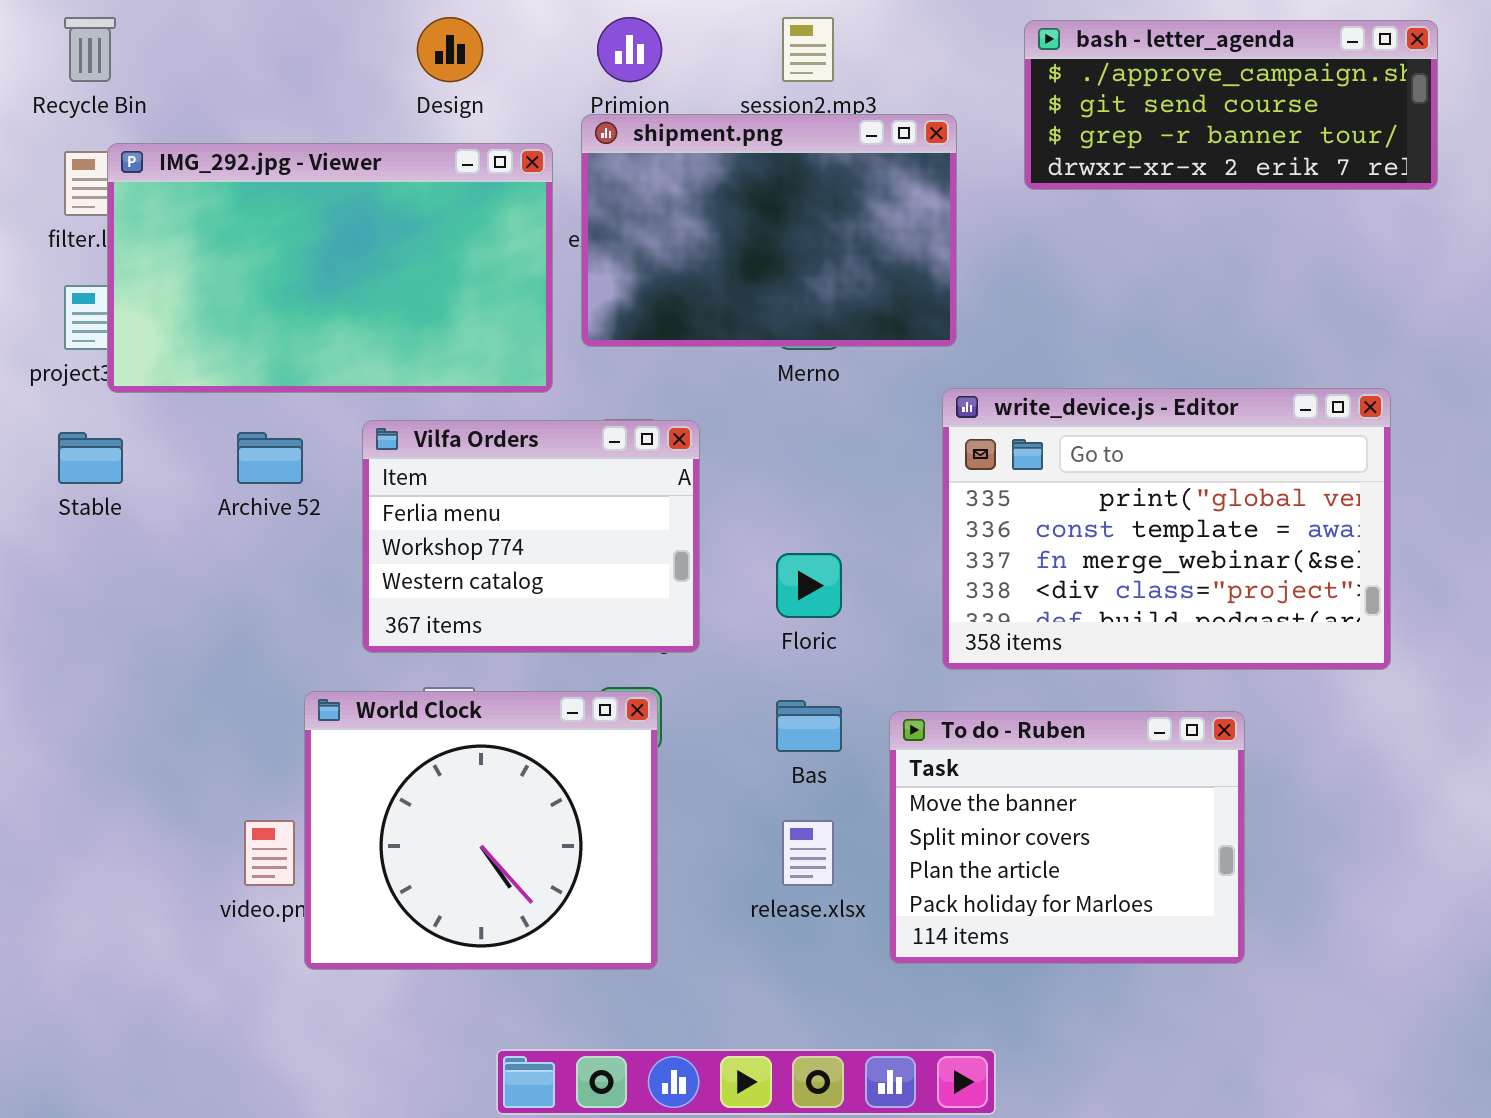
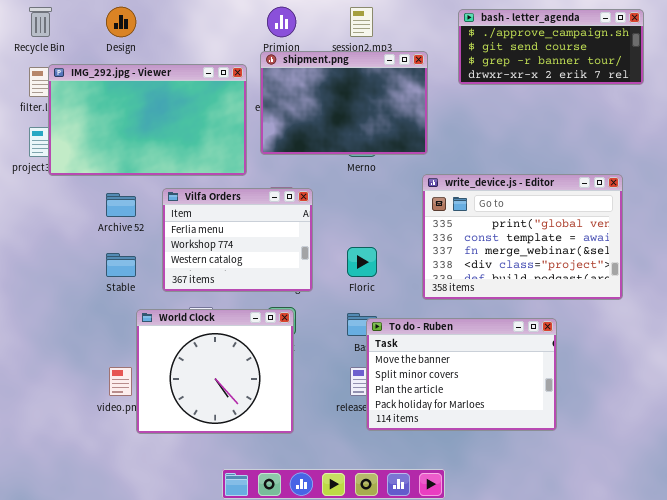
Design: [417,17,483,82] -> [106,7,136,37], moved
Stable: [58,432,123,484] -> [106,253,136,277], moved
To do - Ruben: [889,711,1245,964] -> [366,318,557,431], resized

